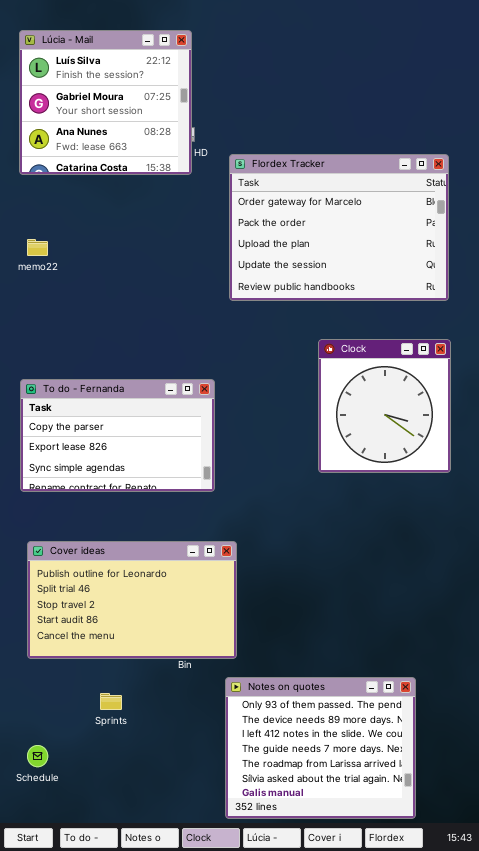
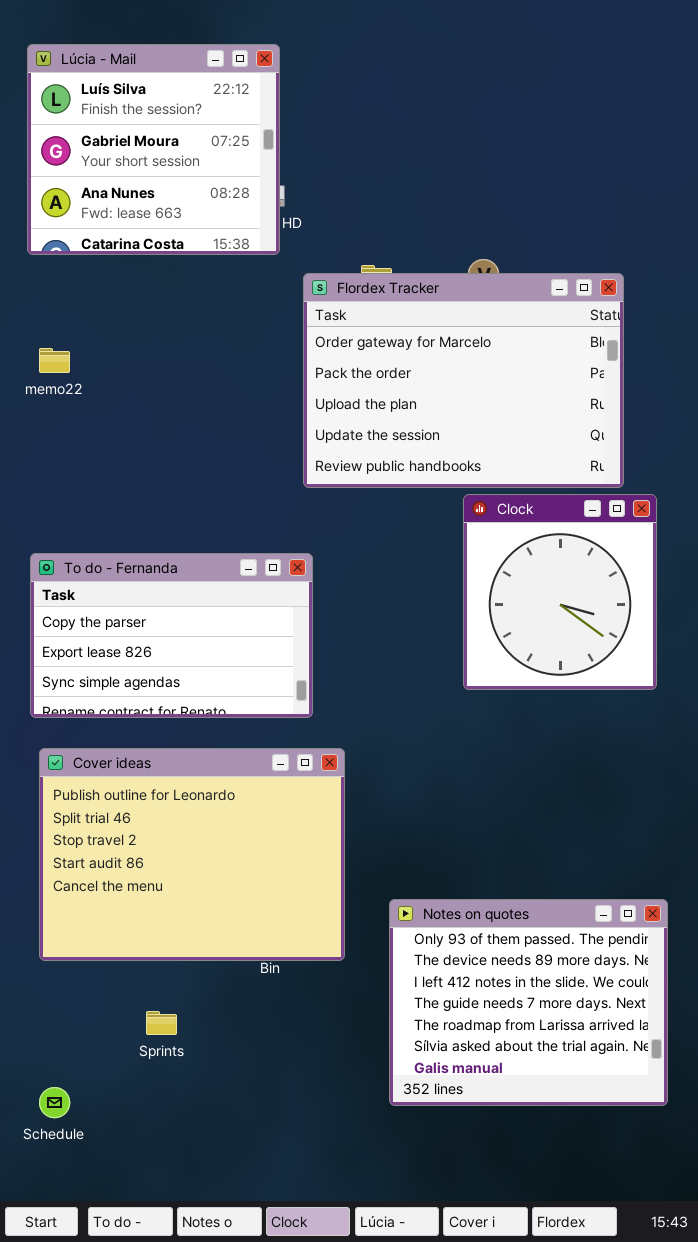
Flordex Tracker: [229,154,449,301] -> [303,273,624,488], moved
Cover ideas: [27,541,237,659] -> [39,748,345,961], resized
Notes on quotes: [225,677,416,819] -> [389,899,668,1106], moved

